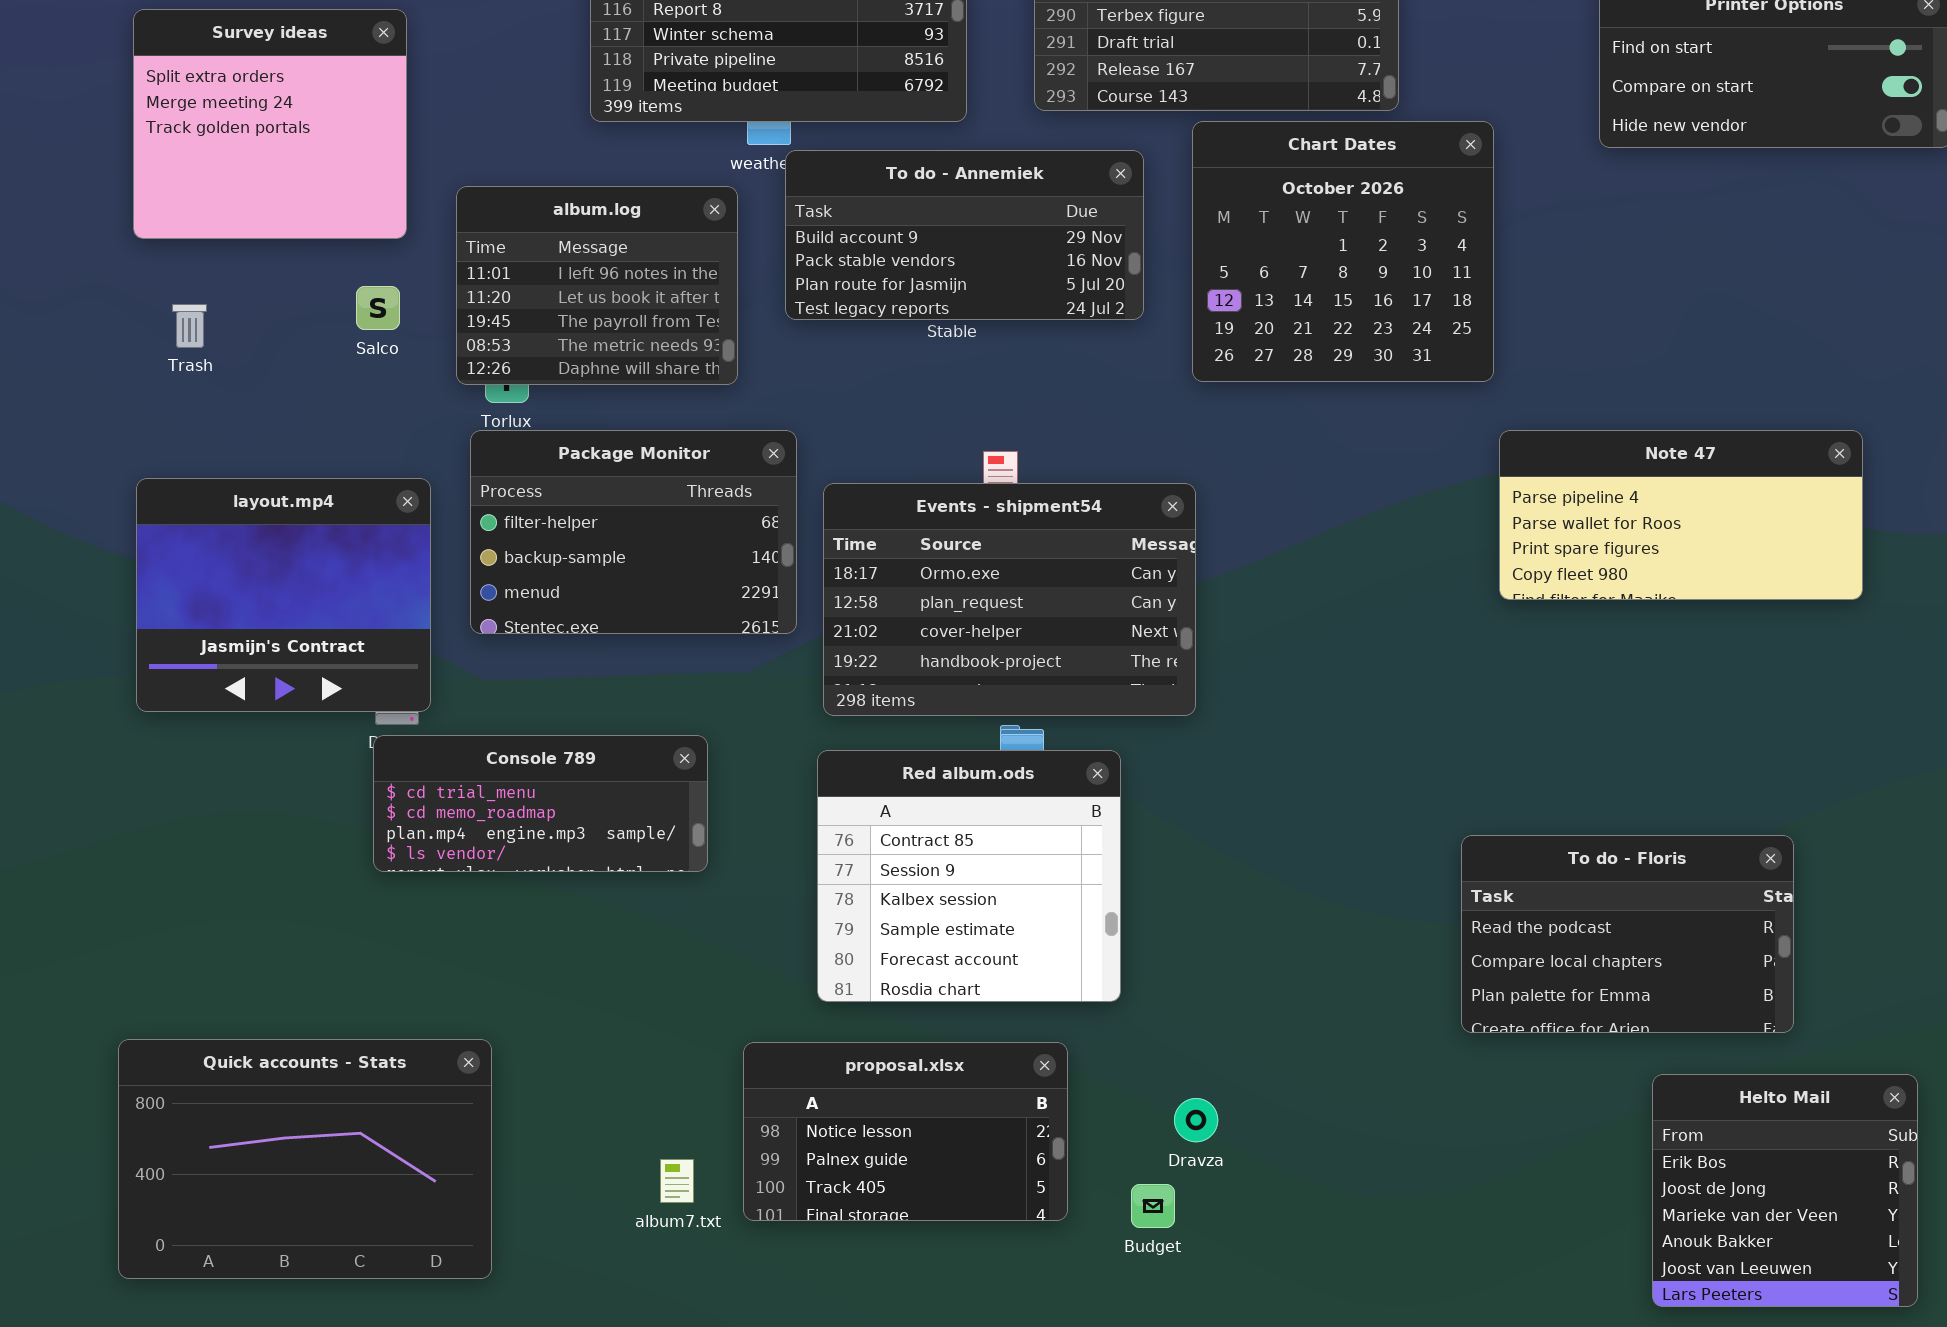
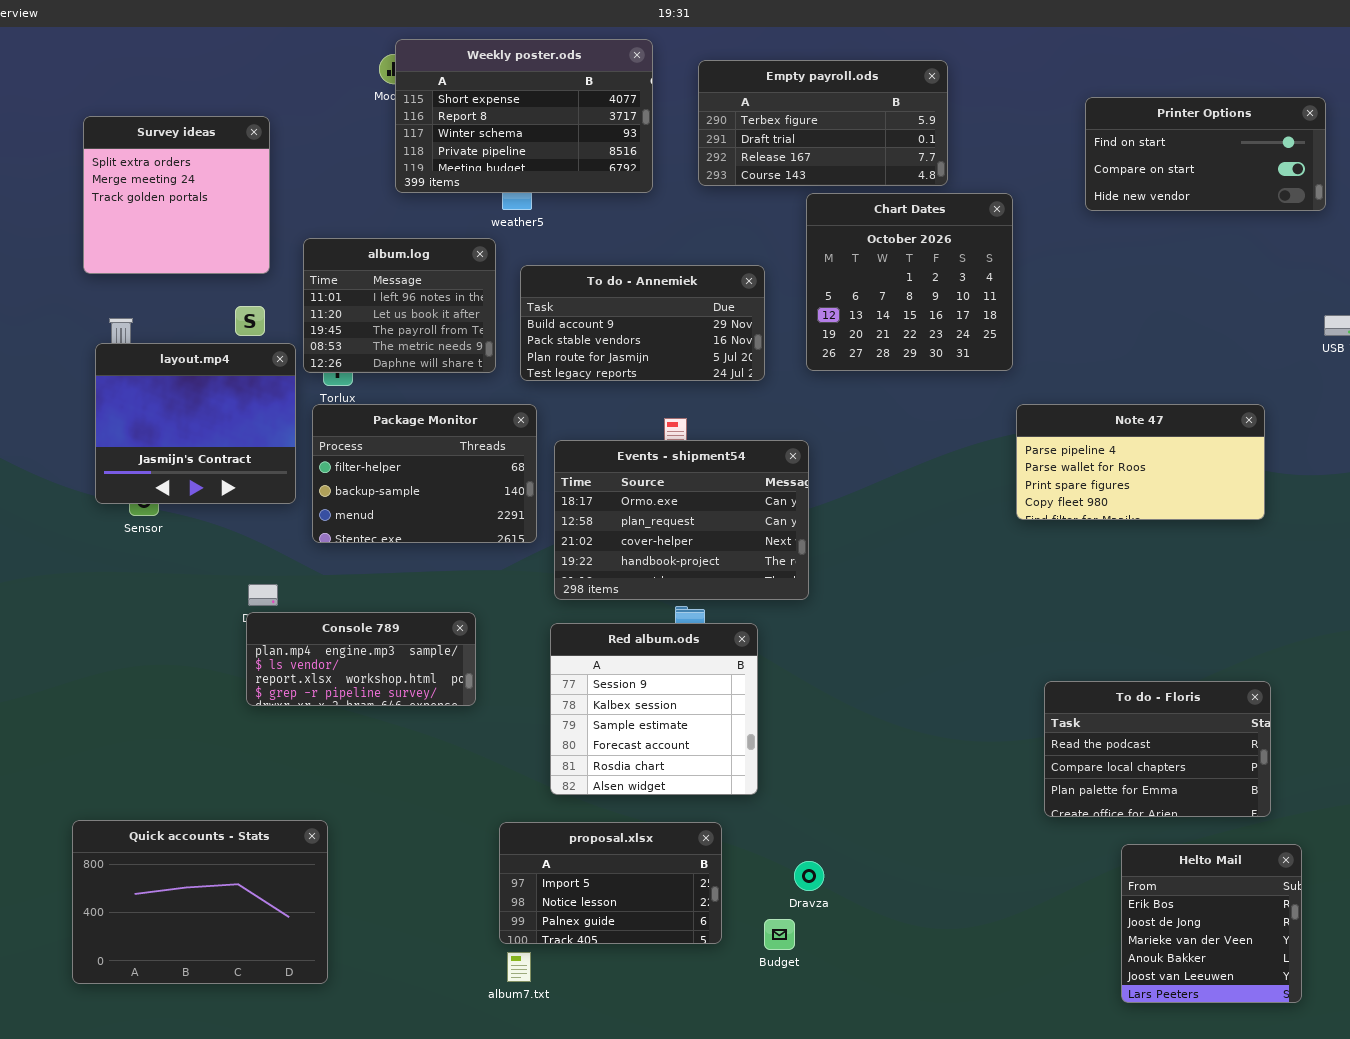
To do - Annemiek: [785,150,1144,320] -> [520,265,765,381], moved
layout.mp4: [136,478,431,712] -> [95,343,296,504], moved
Console 789: [373,735,708,872] -> [246,612,476,706], scrolled down 2 rows
Red album.ods: [817,750,1121,1002] -> [550,623,758,795], scrolled down 1 row
To do - Floris: [1461,835,1794,1033] -> [1044,681,1271,817], moved
proposal.xlsx: [743,1042,1068,1221] -> [499,822,722,944], scrolled up 1 row
album7.txt: [660,1159,694,1203] -> [507,952,531,982], moved

